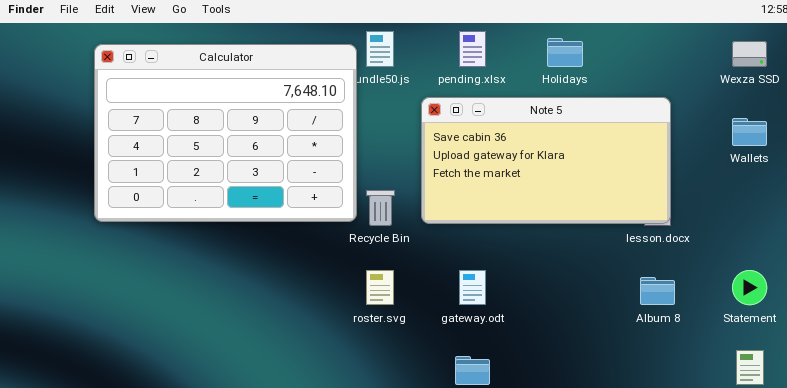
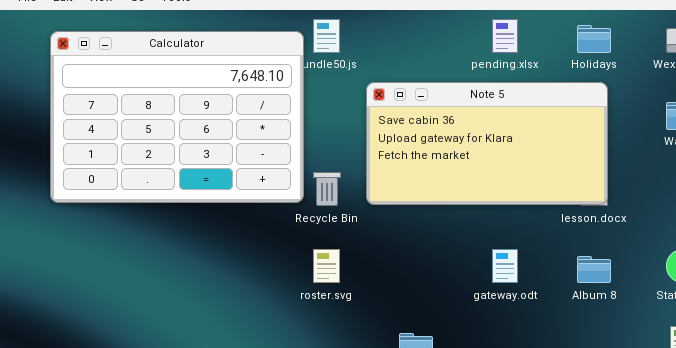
pending.xlsx: [459,31,486,67] -> [492,19,518,53], moved
Holidays: [547,38,583,67] -> [577,25,611,53], moved
gateway.odt: [459,270,486,305] -> [492,249,518,283], moved

